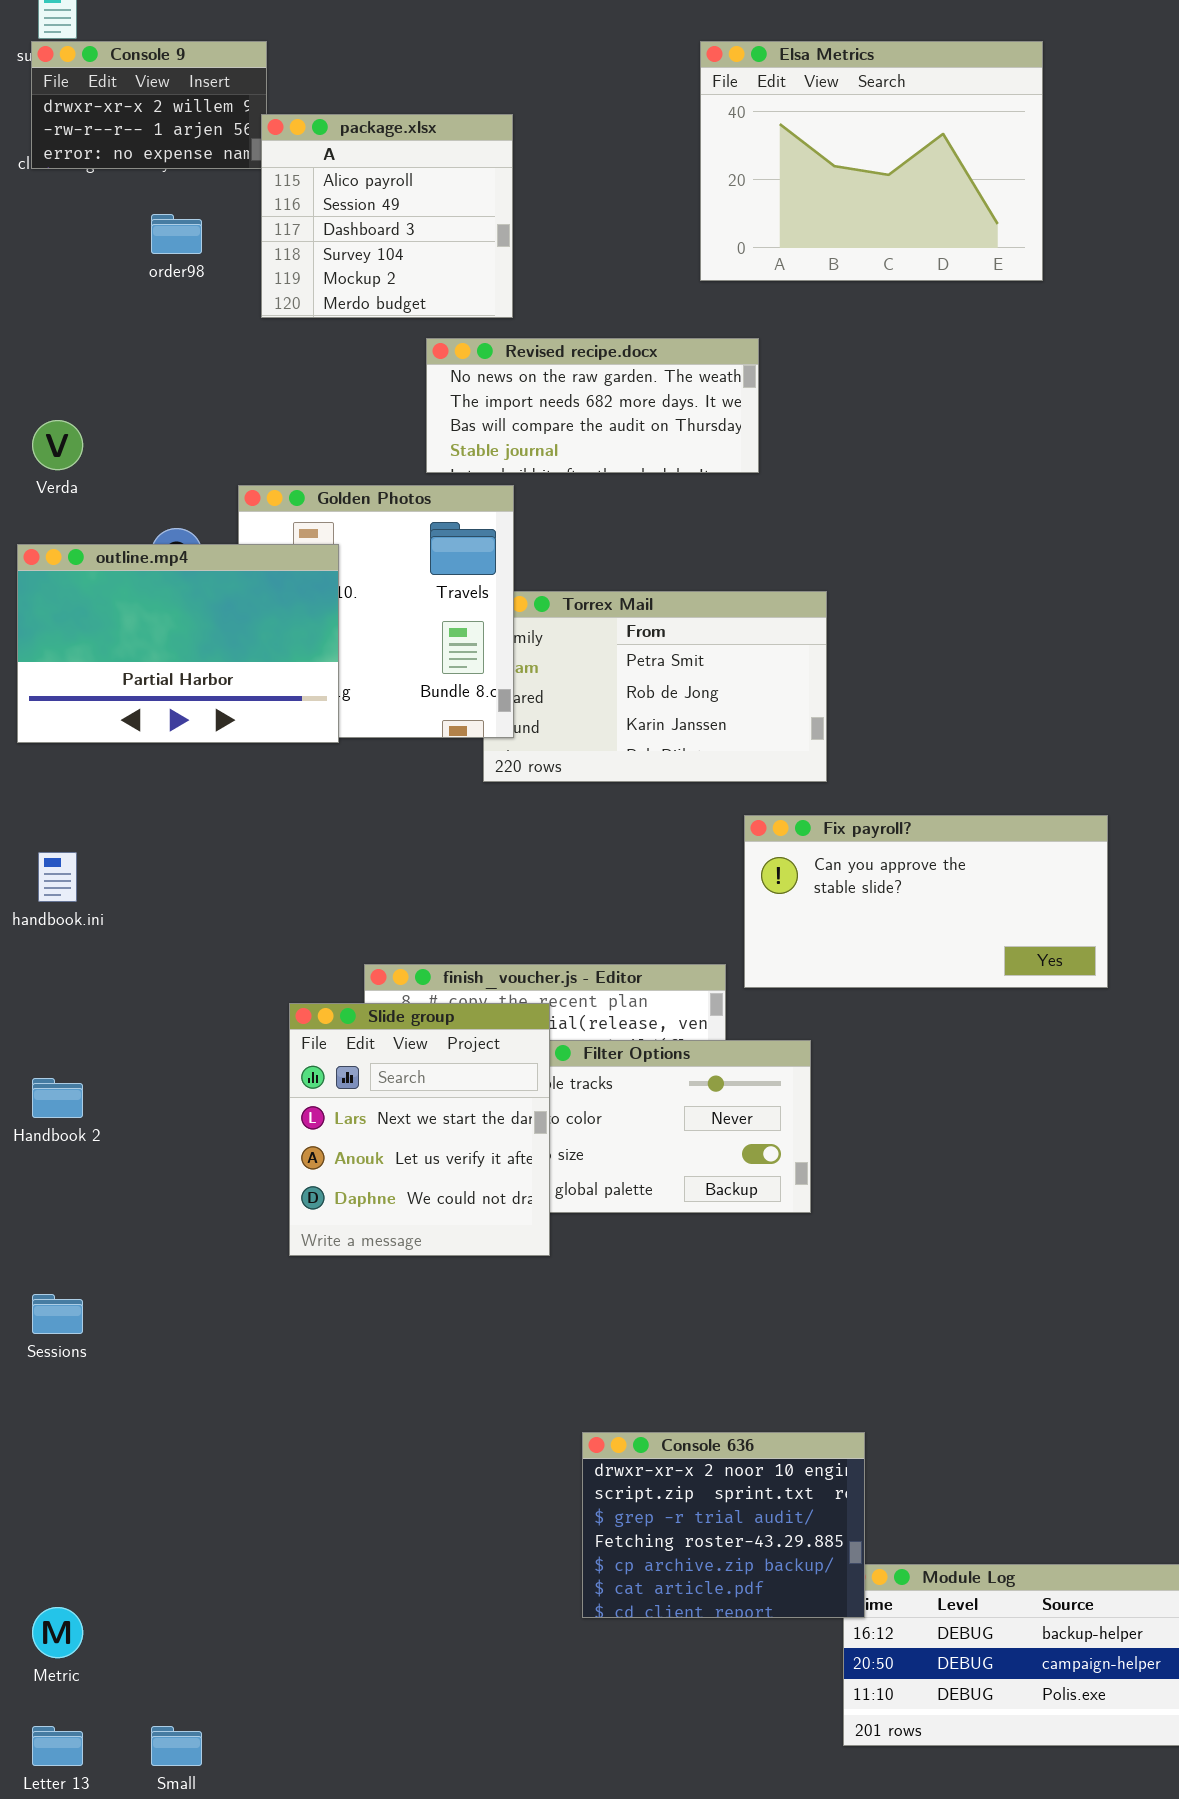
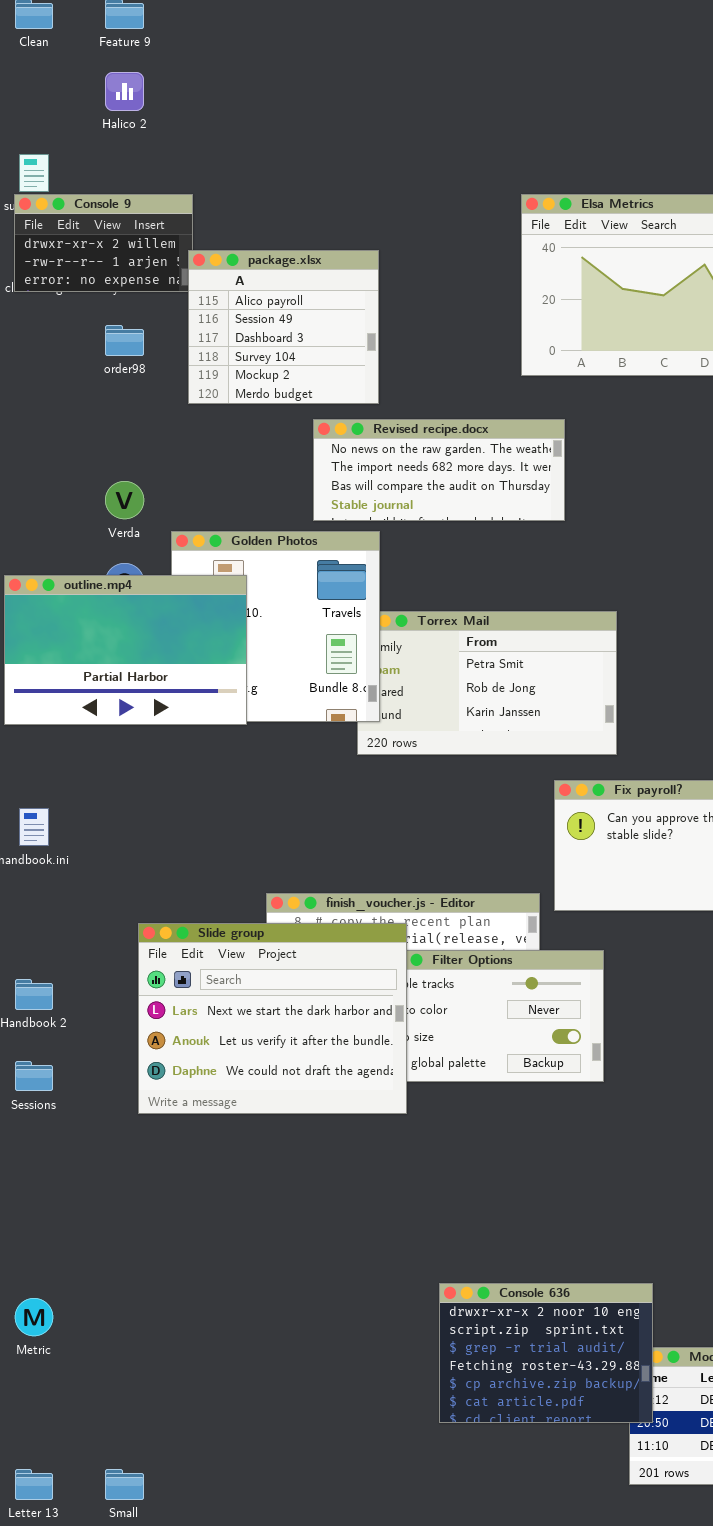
Verda: [32,420,83,470] -> [105,481,144,519], moved
Slide group: [289,1003,550,1256] -> [138,923,407,1114], resized
Sessions: [32,1294,83,1334] -> [15,1061,53,1091], moved
Console 636: [582,1432,865,1618] -> [439,1283,653,1423], moved
Metric: [32,1607,83,1658] -> [15,1298,53,1336], moved

